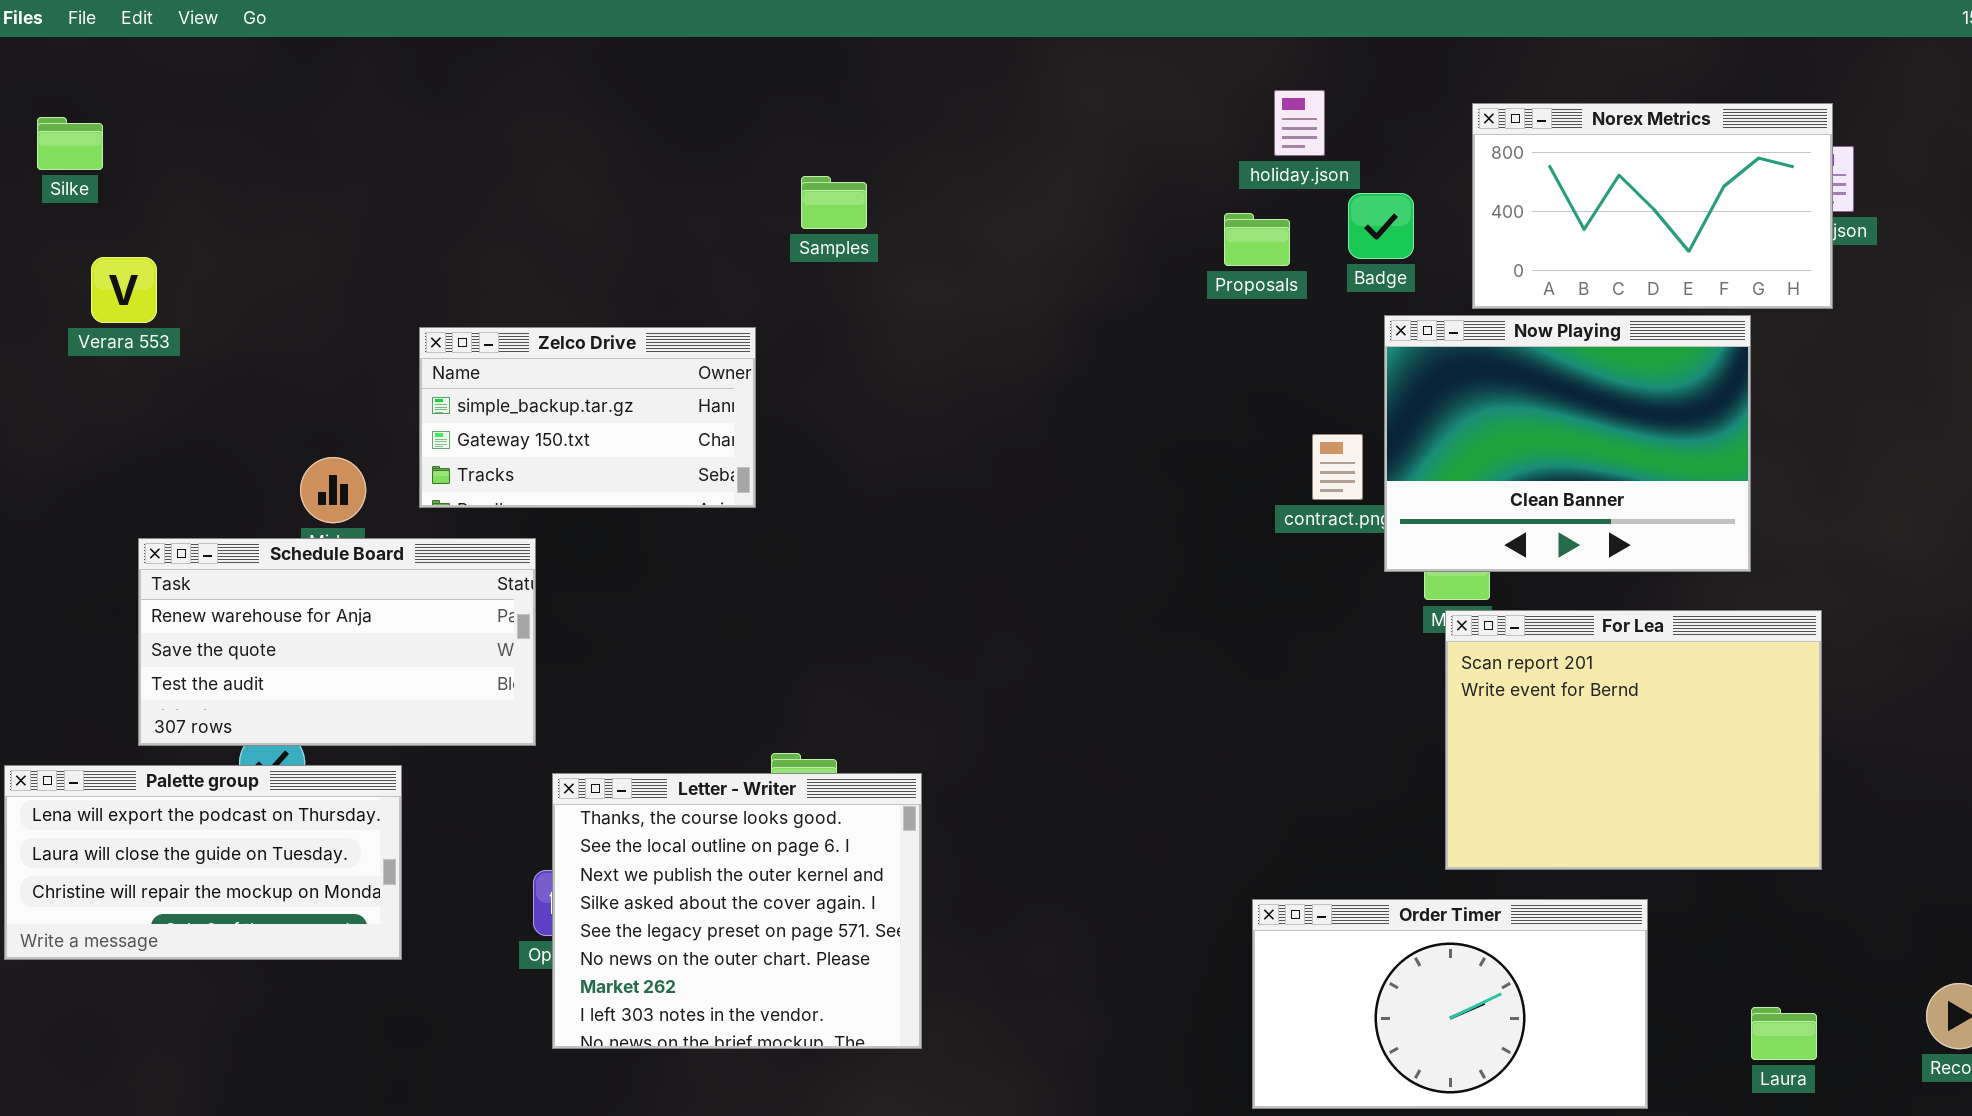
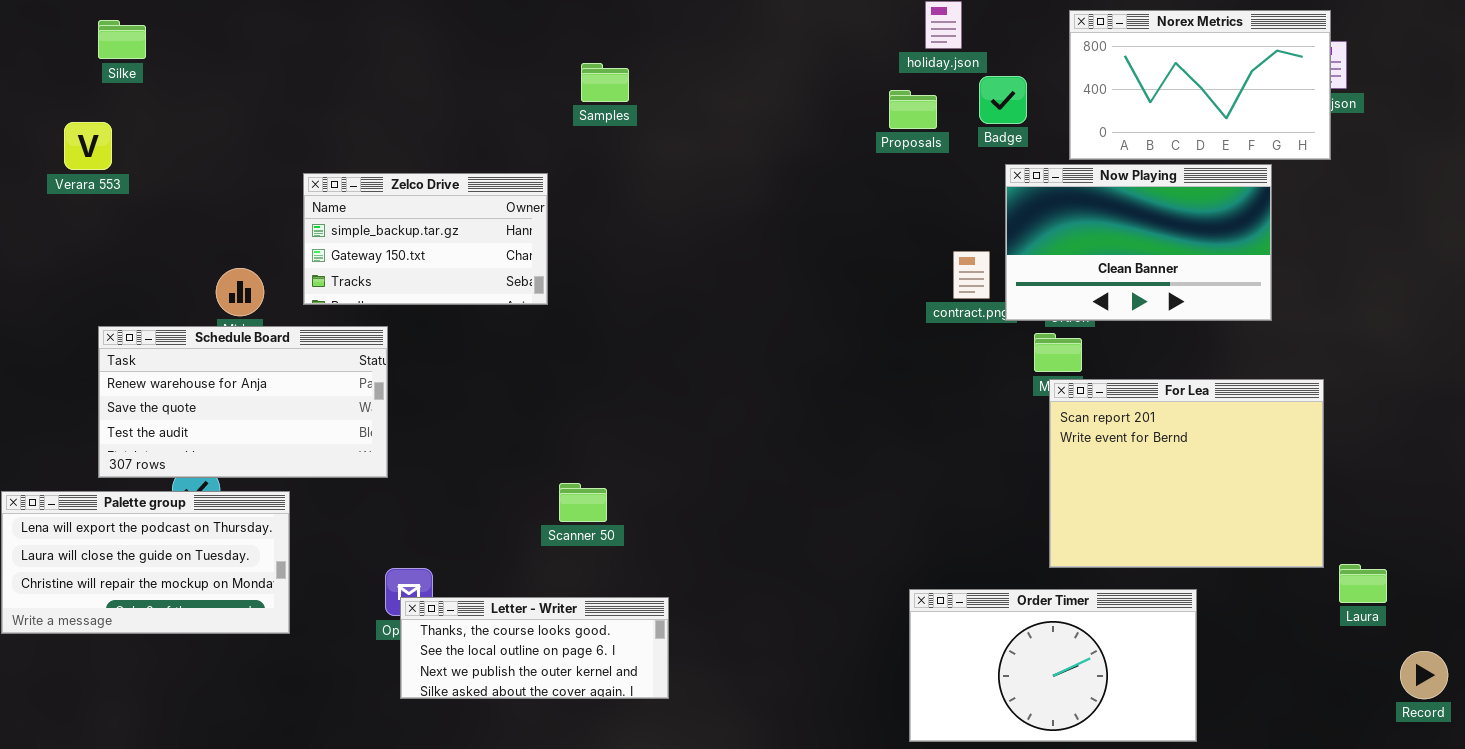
Silke: [37,117,103,170] -> [98,20,146,59], moved
Now Playing: [1384,315,1751,572] -> [1005,164,1272,321], resized
Letter - Writer: [552,773,922,1049] -> [400,597,669,699], resized
Laura: [1751,1007,1817,1060] -> [1339,564,1387,603], moved

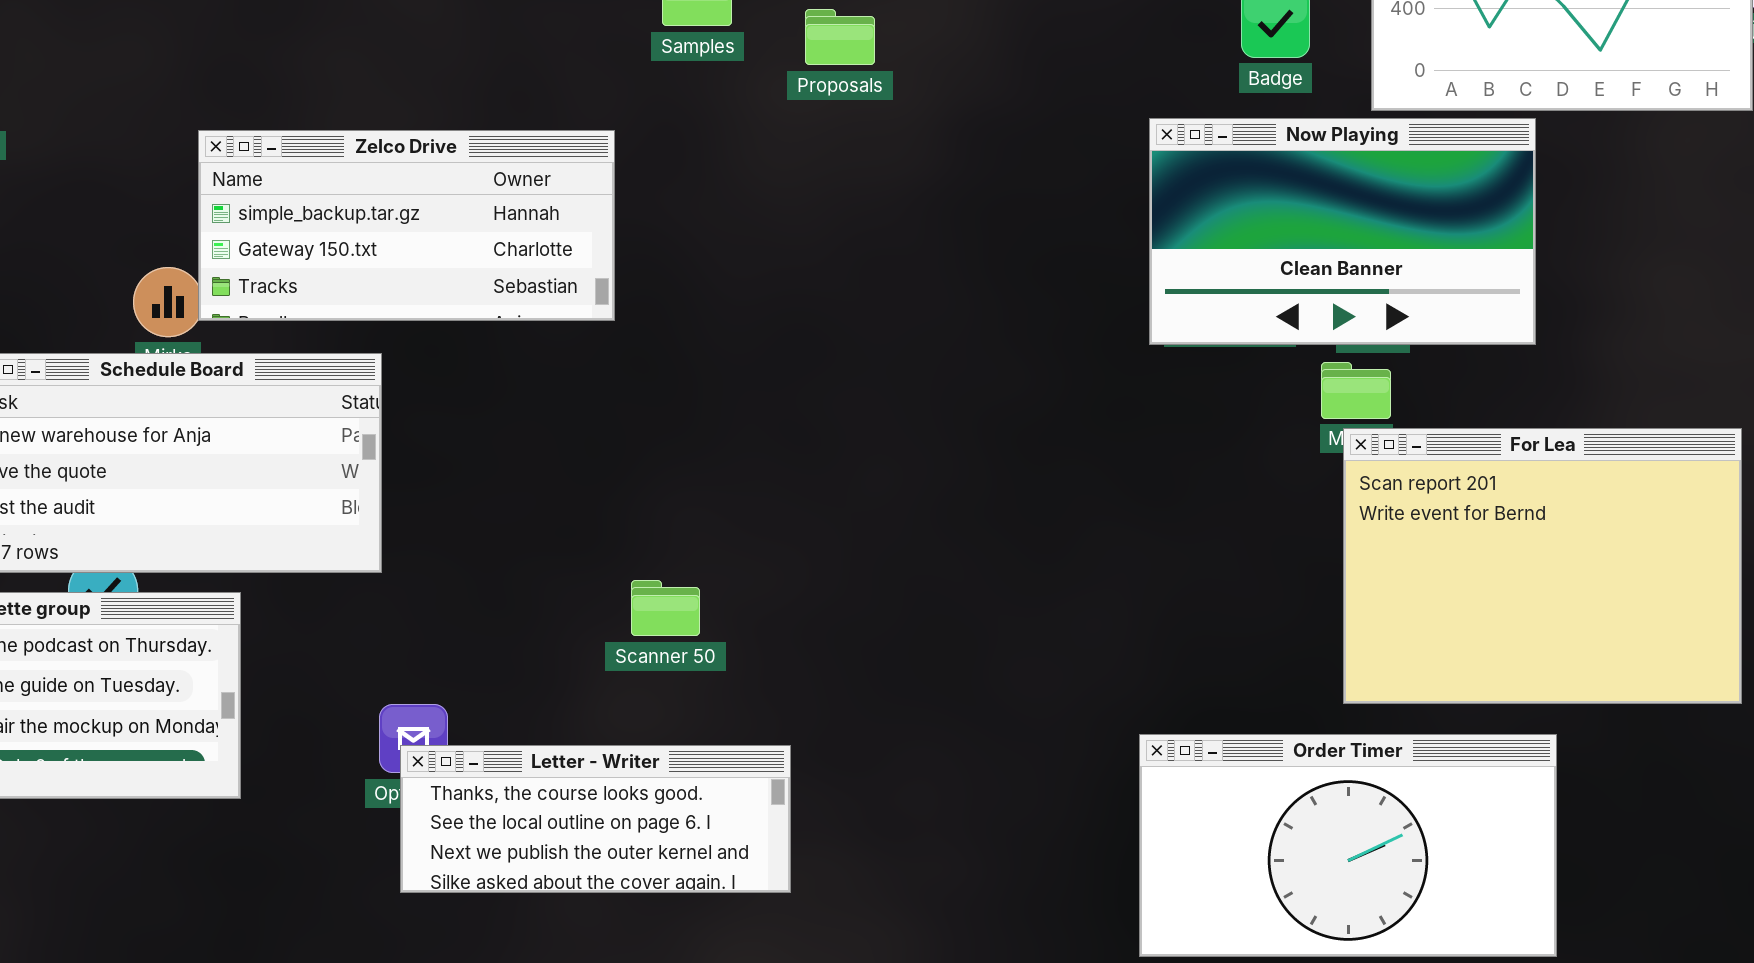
Proposals: [889,90,937,129] -> [805,9,875,65], moved
Now Playing: [1005,164,1272,321] -> [1149,118,1536,345], moved
Zelco Drive: [303,173,548,305] -> [198,130,615,321], resized

